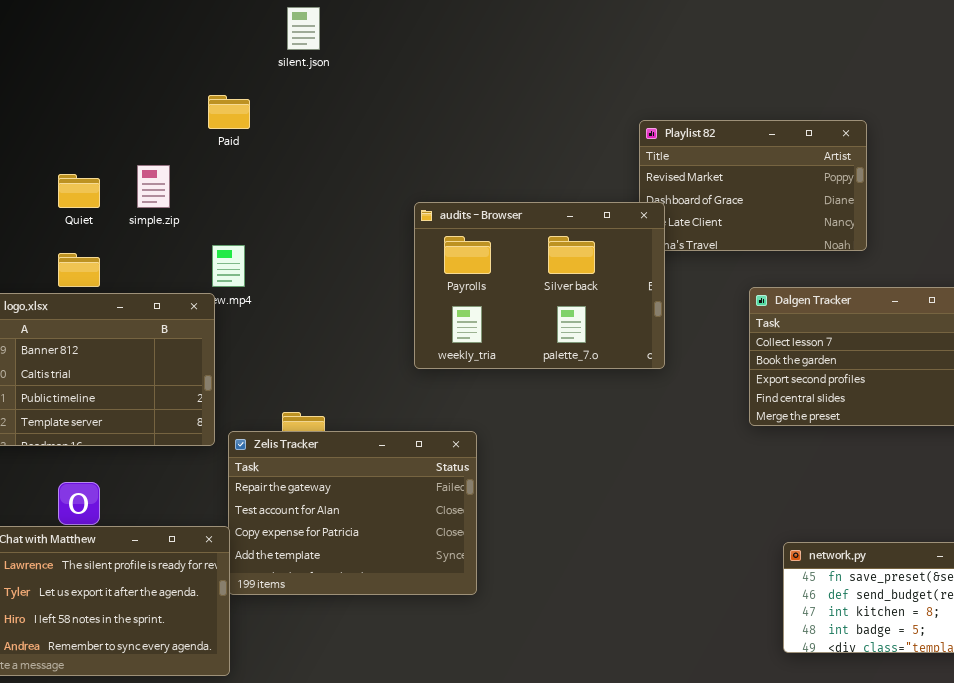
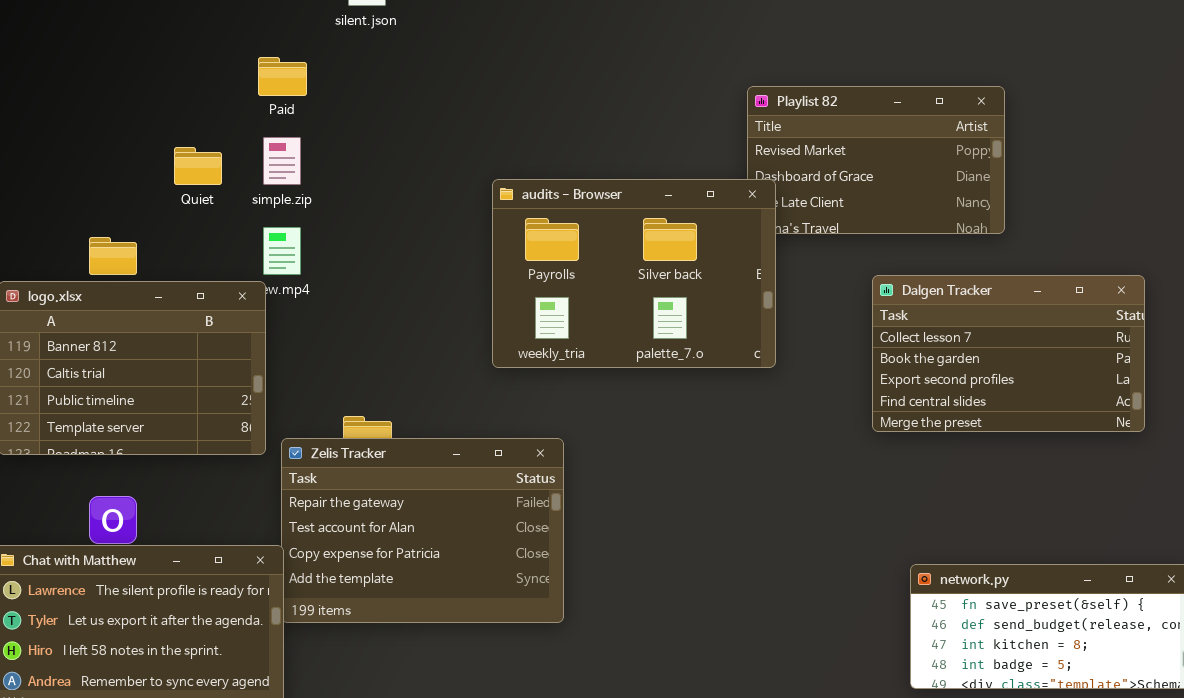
simple.zip: [137,165,170,208] -> [263,137,301,185], moved
Quiet: [58,174,100,208] -> [174,147,222,185], moved

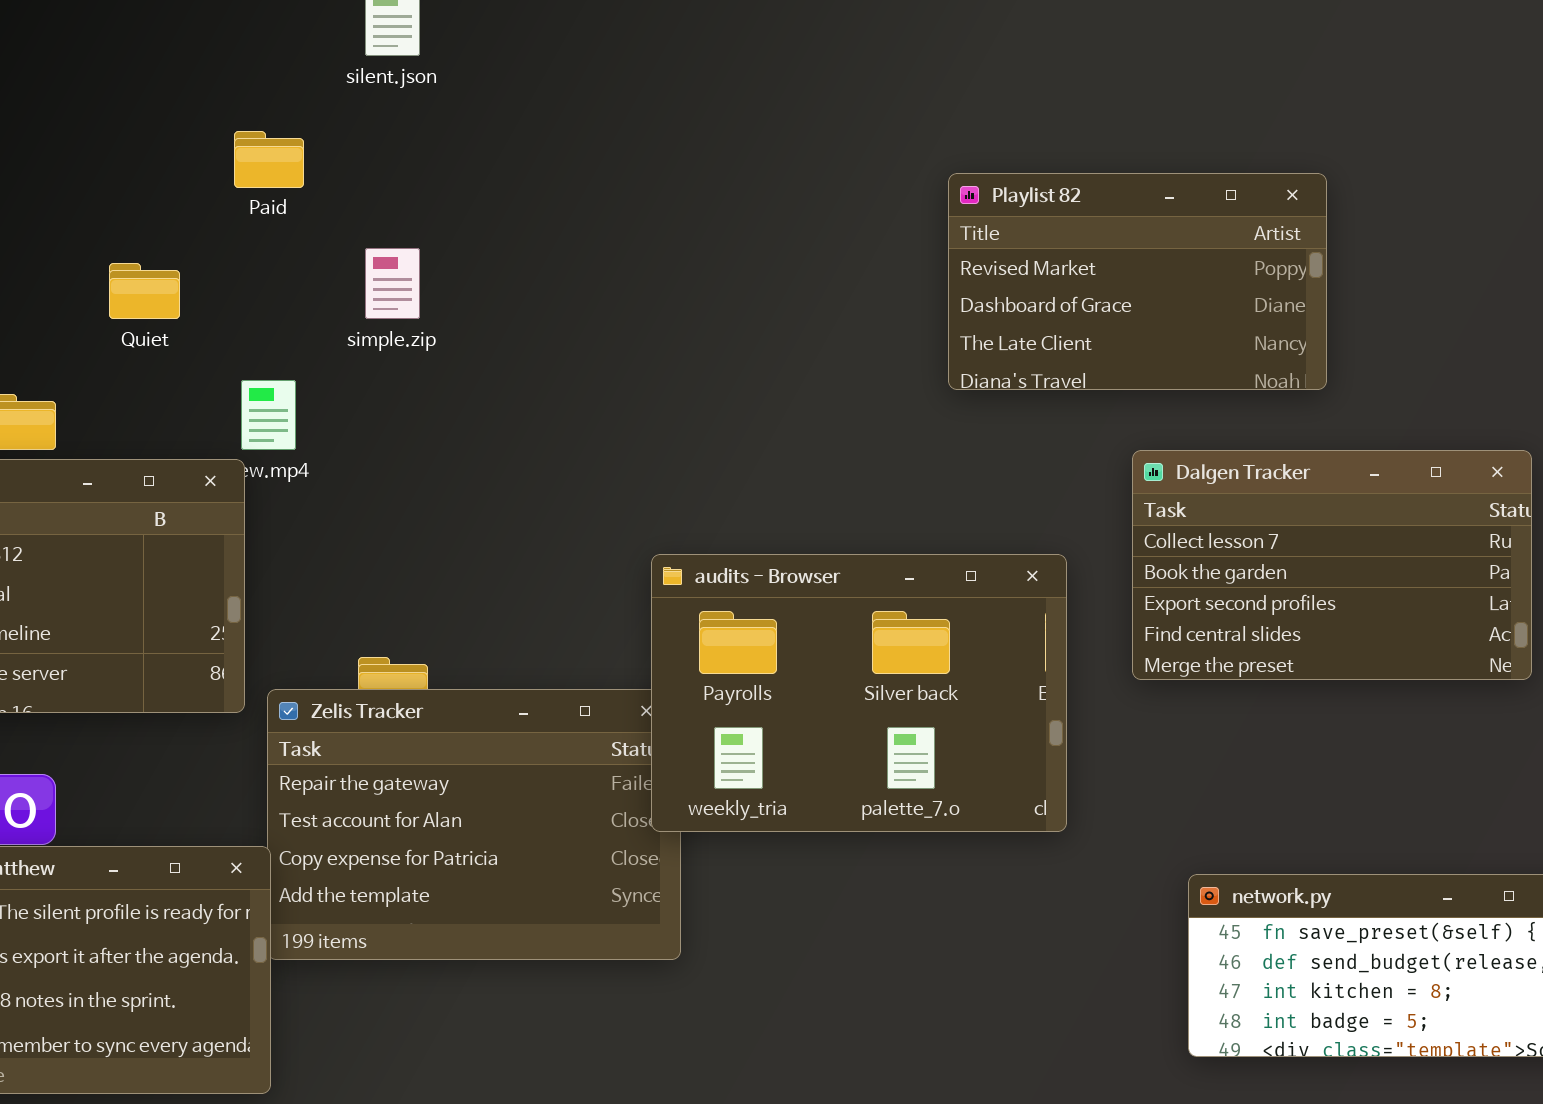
simple.zip: [263,137,301,185] -> [365,248,420,319], moved
audits - Browser: [492,179,776,368] -> [651,554,1067,832], moved

